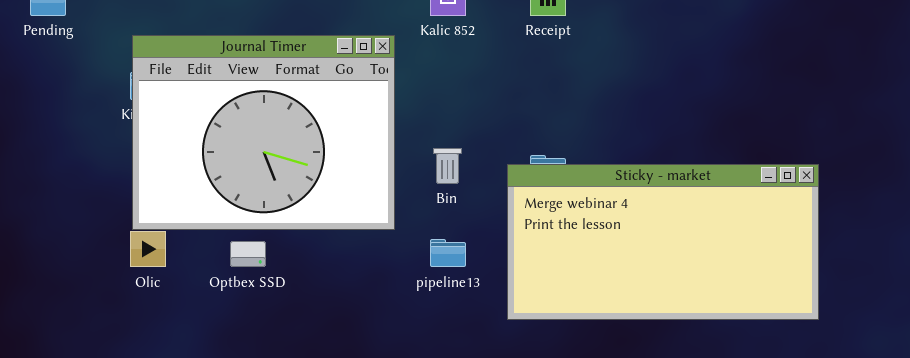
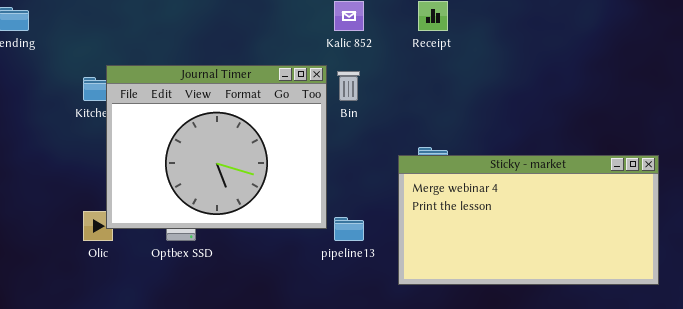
Journal Timer: [132,35,395,230] -> [106,65,327,229], moved
Bin: [433,148,462,184] -> [337,71,360,101], moved

